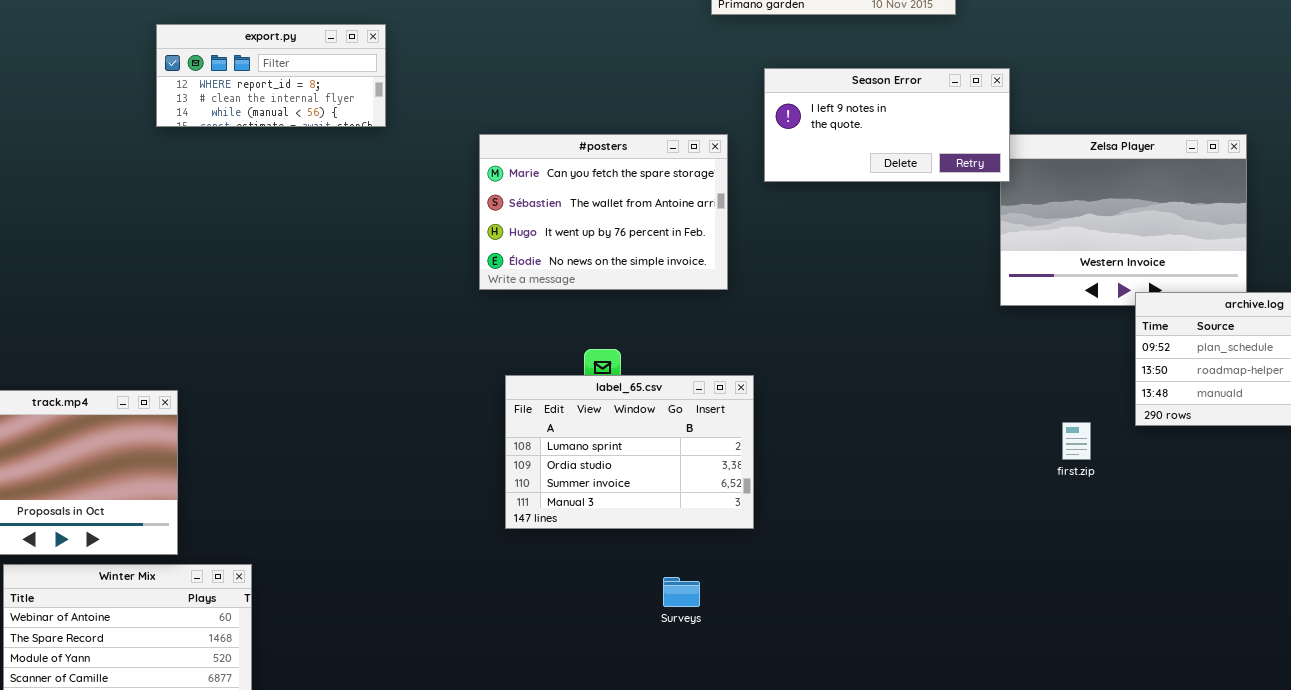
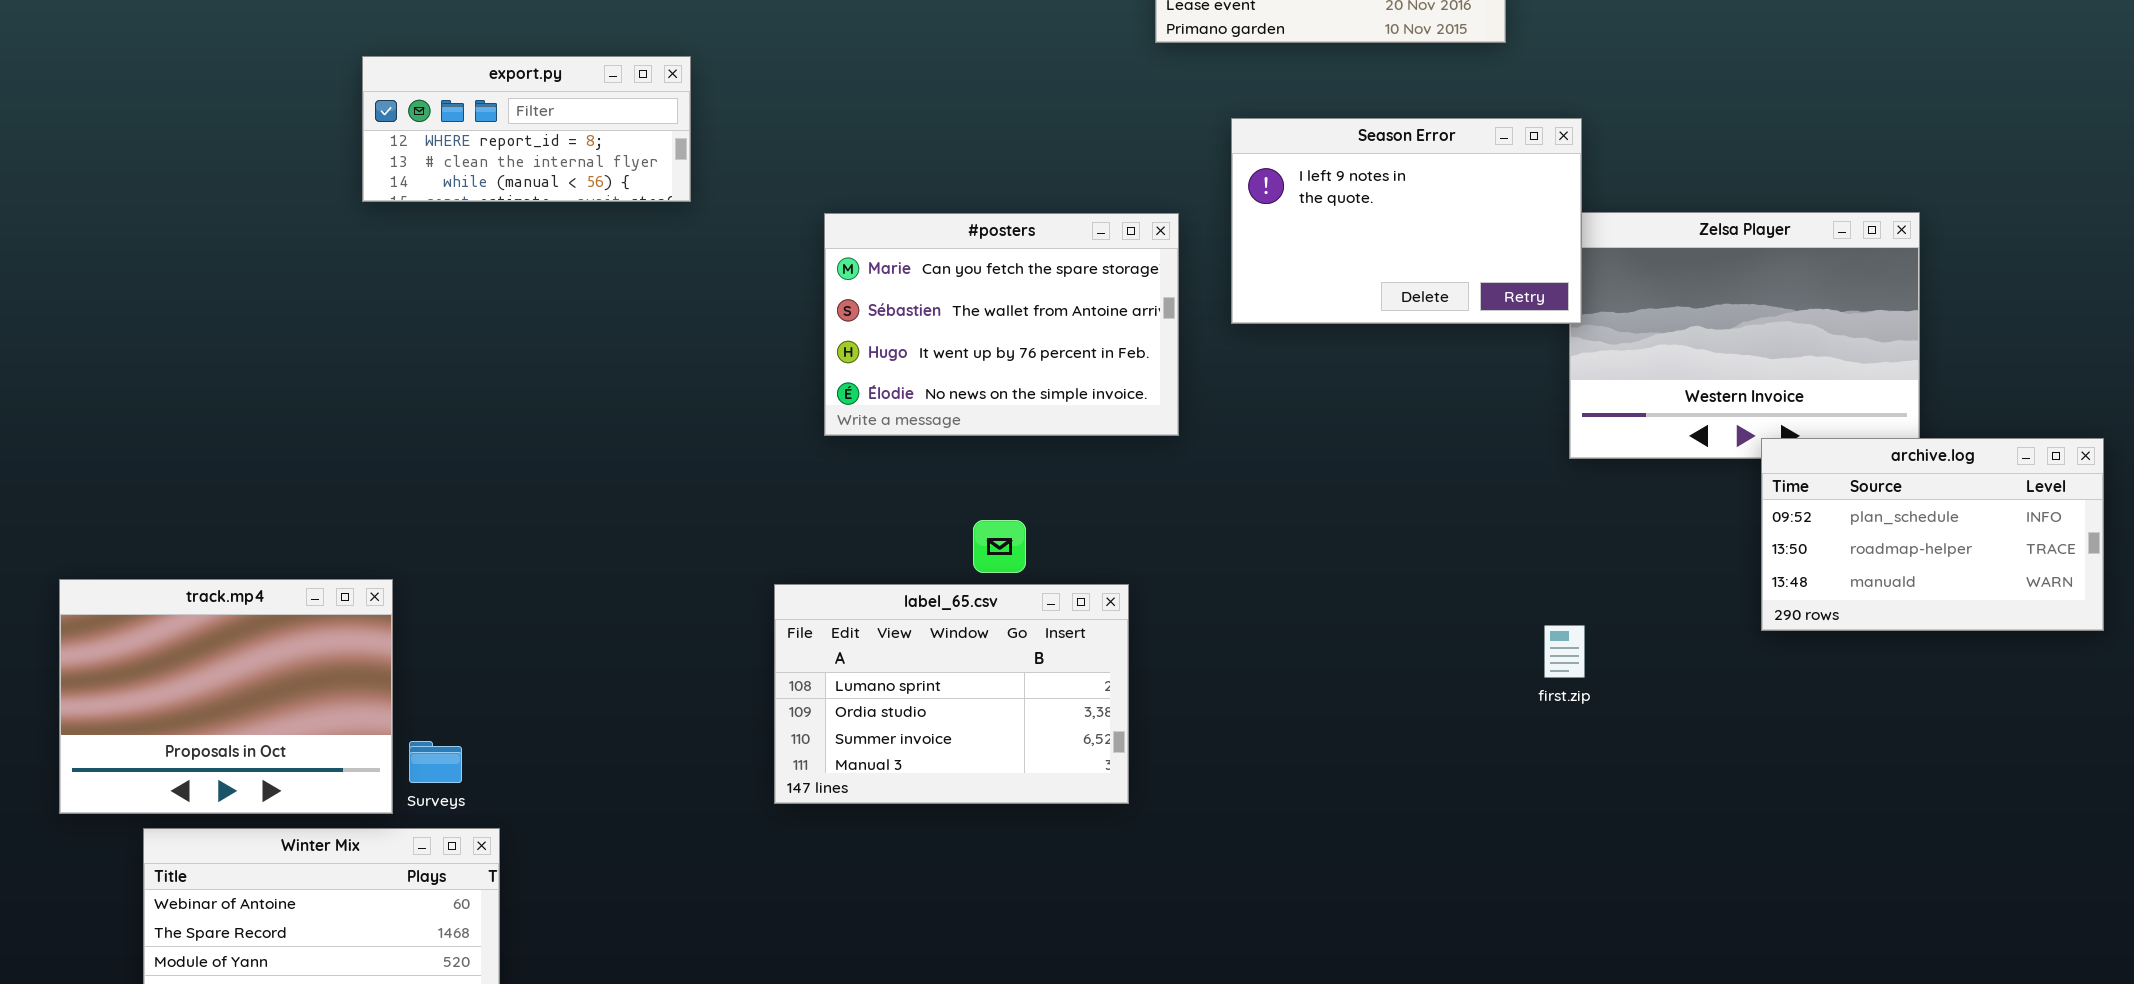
Season Error: [764,68,1010,182] -> [1231,118,1582,324], resized
label_65.csv: [505,375,754,529] -> [774,584,1129,804], moved
first.zip: [1062,422,1091,460] -> [1544,625,1585,678], moved
Surveys: [663,577,700,607] -> [409,741,462,783], moved

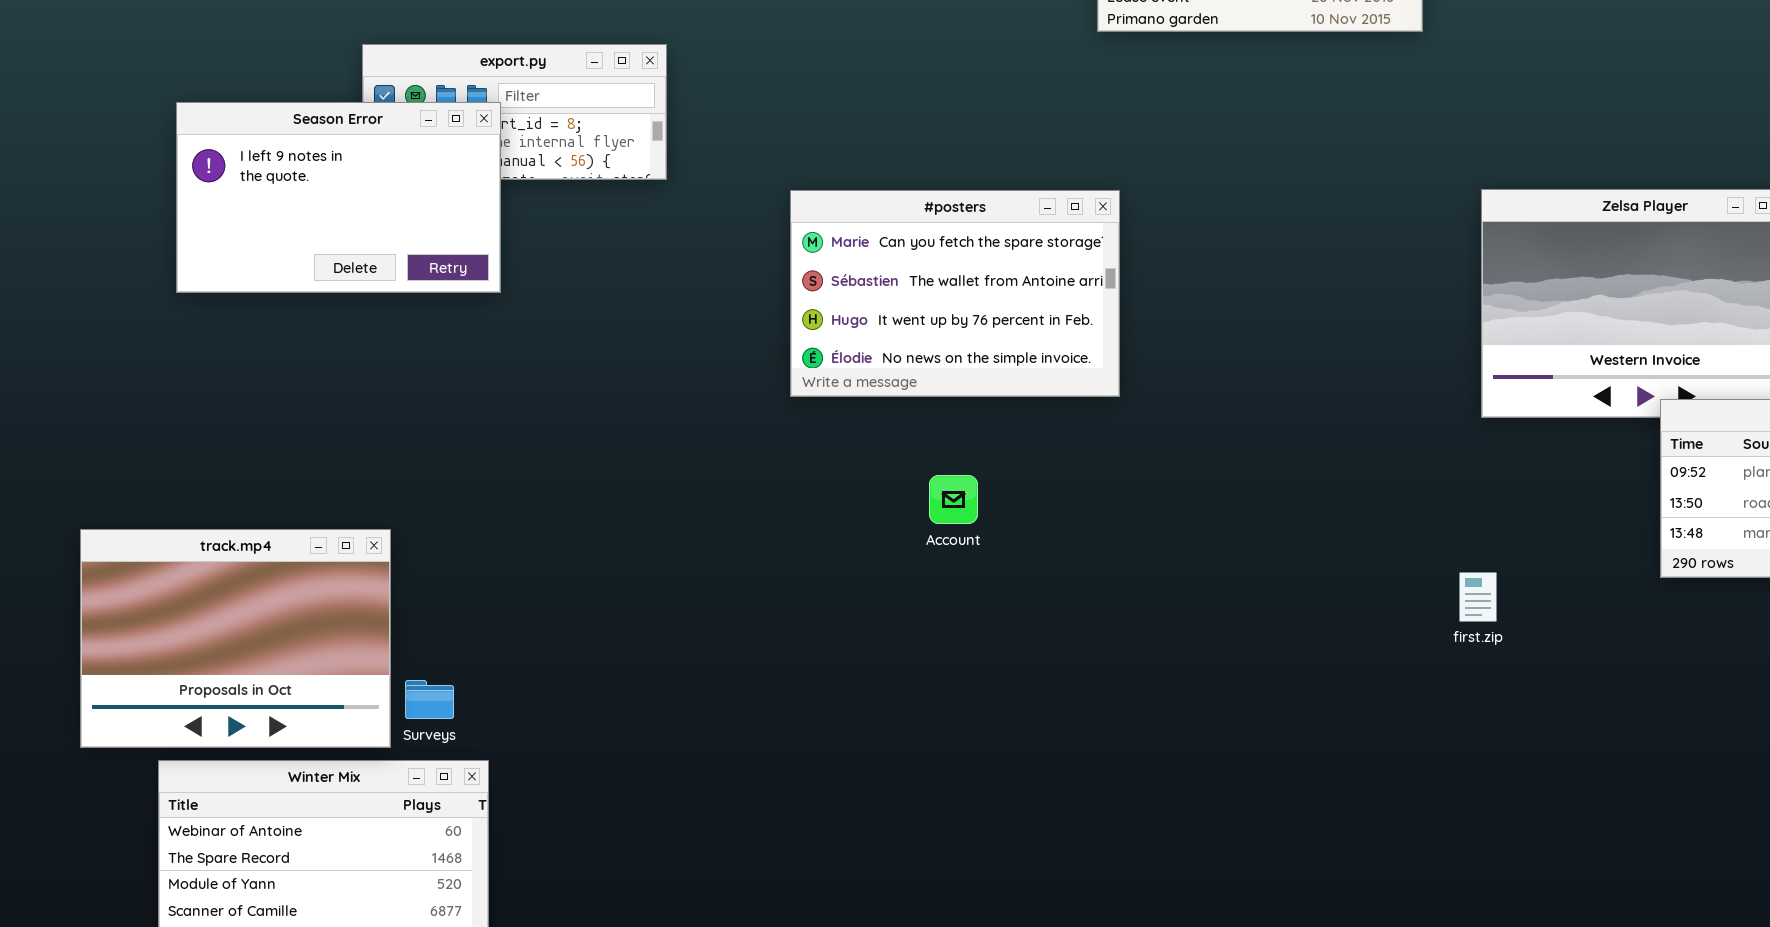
Season Error: [1231,118,1582,324] -> [176,102,501,293], moved
label_65.csv: [774,584,1129,804] -> none, closed

